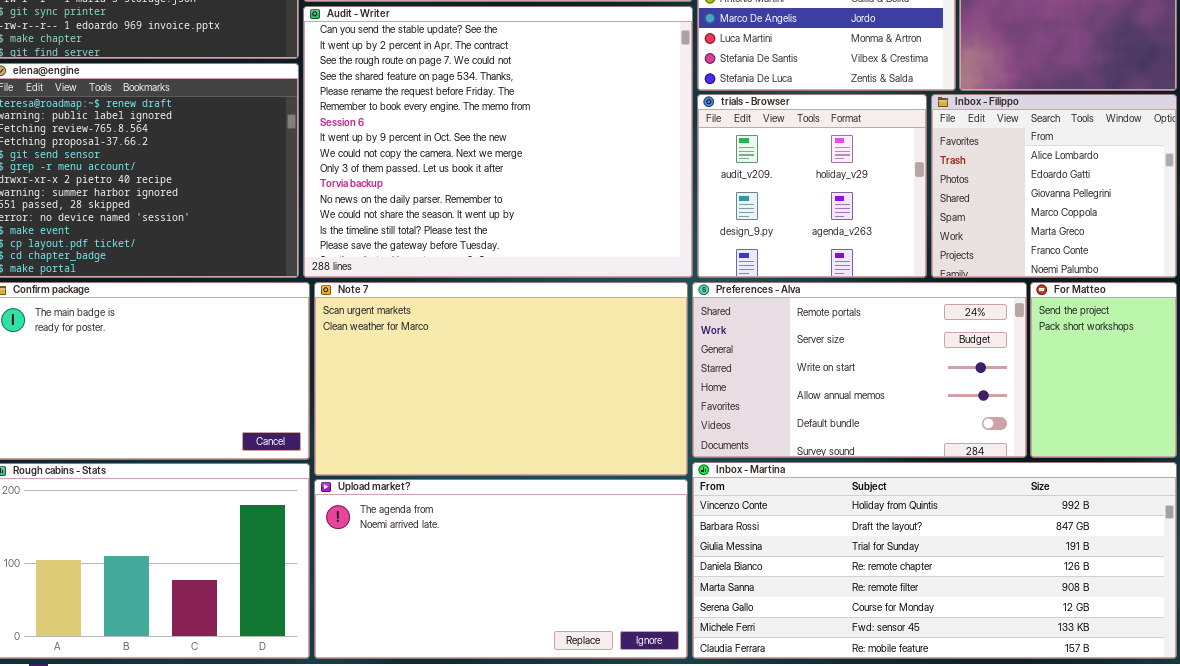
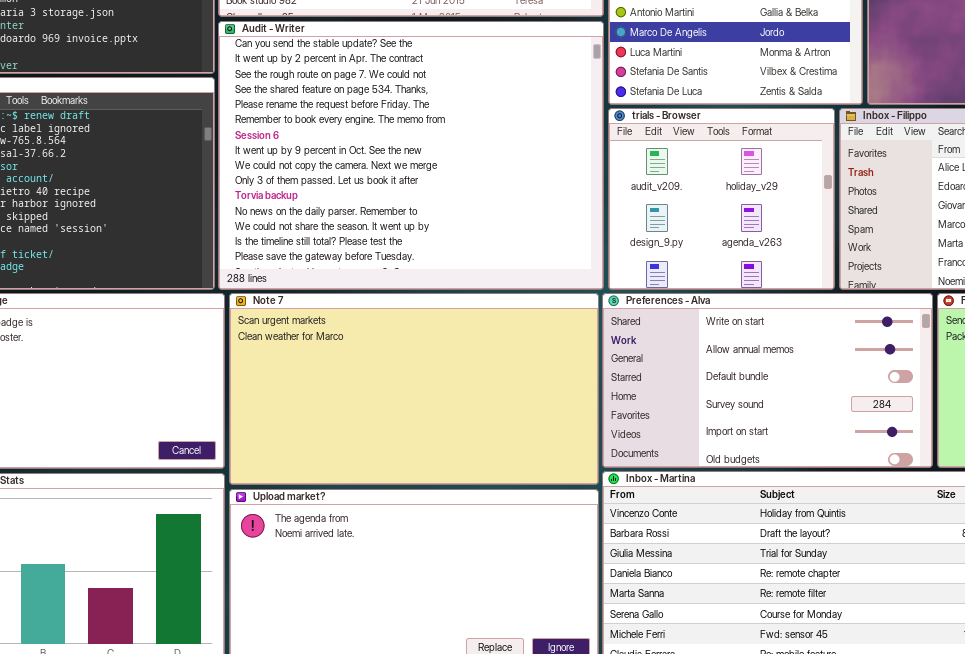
Preferences - Alva: [692,282,1027,458] -> [602,293,933,468], scrolled down 2 rows

